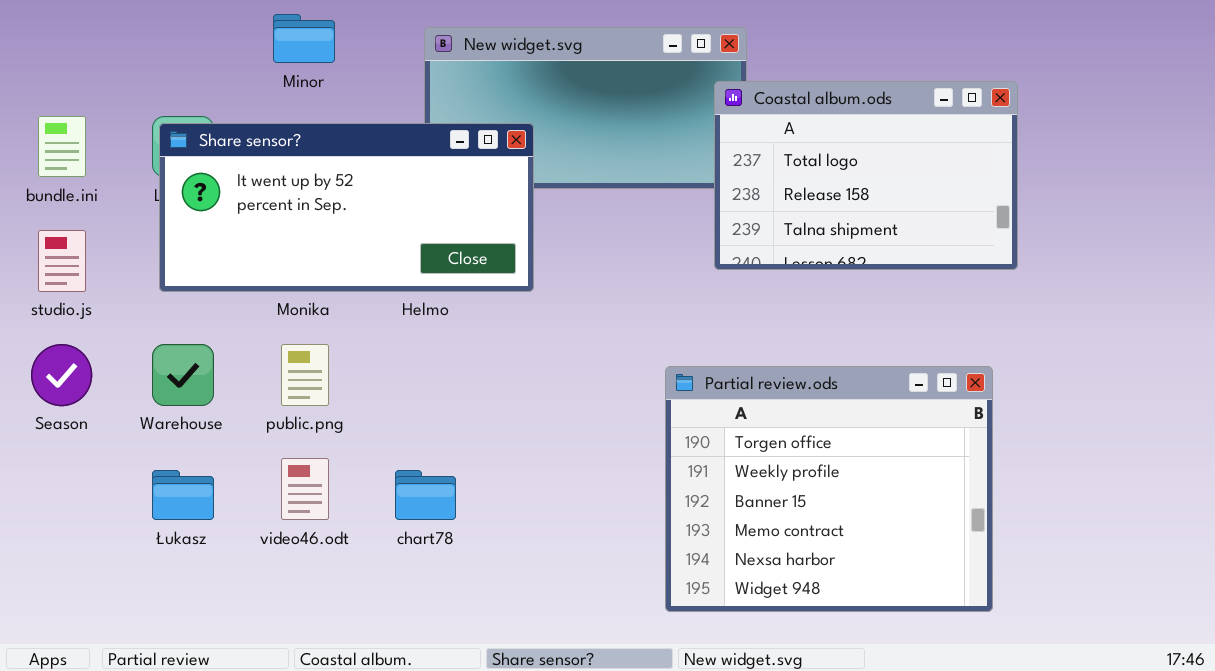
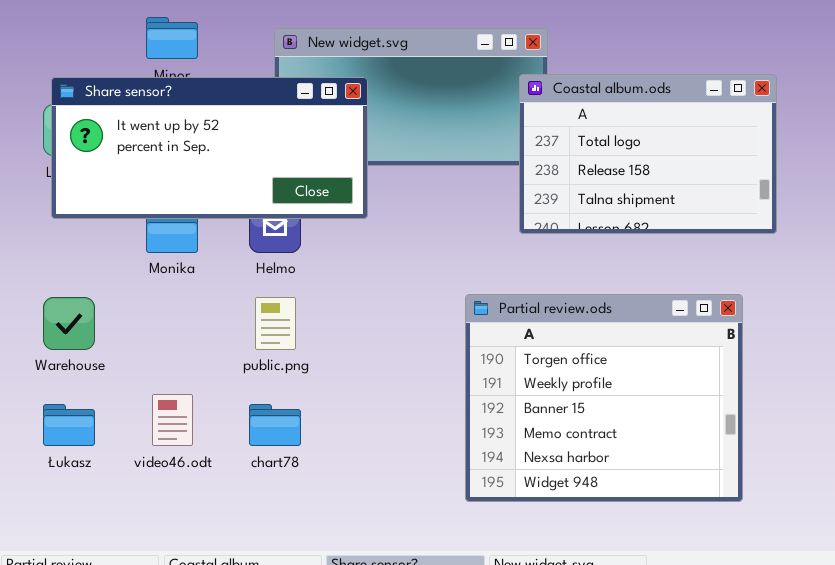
Share sensor?: [159,123,534,292] -> [51,77,368,219], moved
public.png: [281,344,329,406] -> [255,297,296,350], moved
Partial review.ods: [665,366,993,612] -> [465,294,743,502], moved

